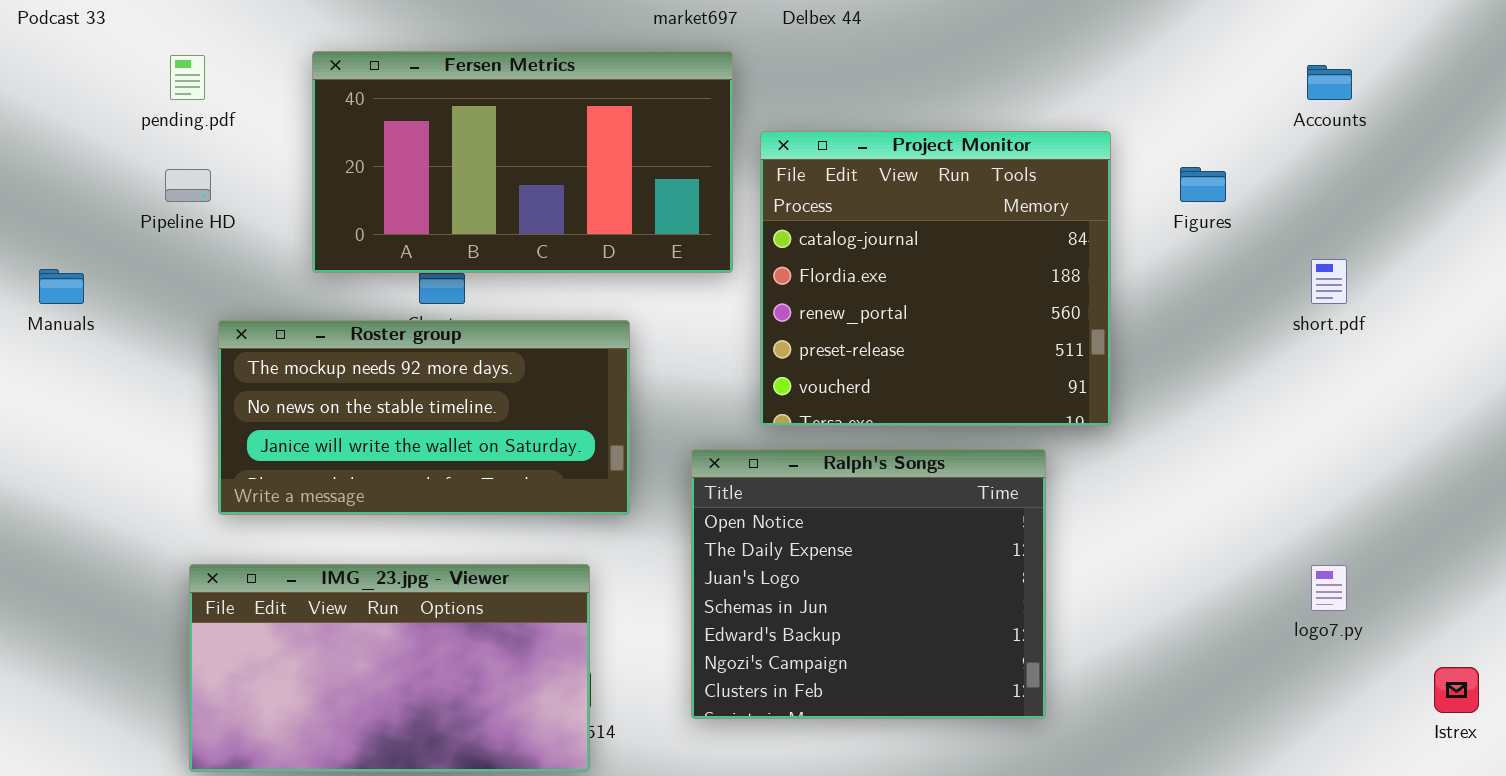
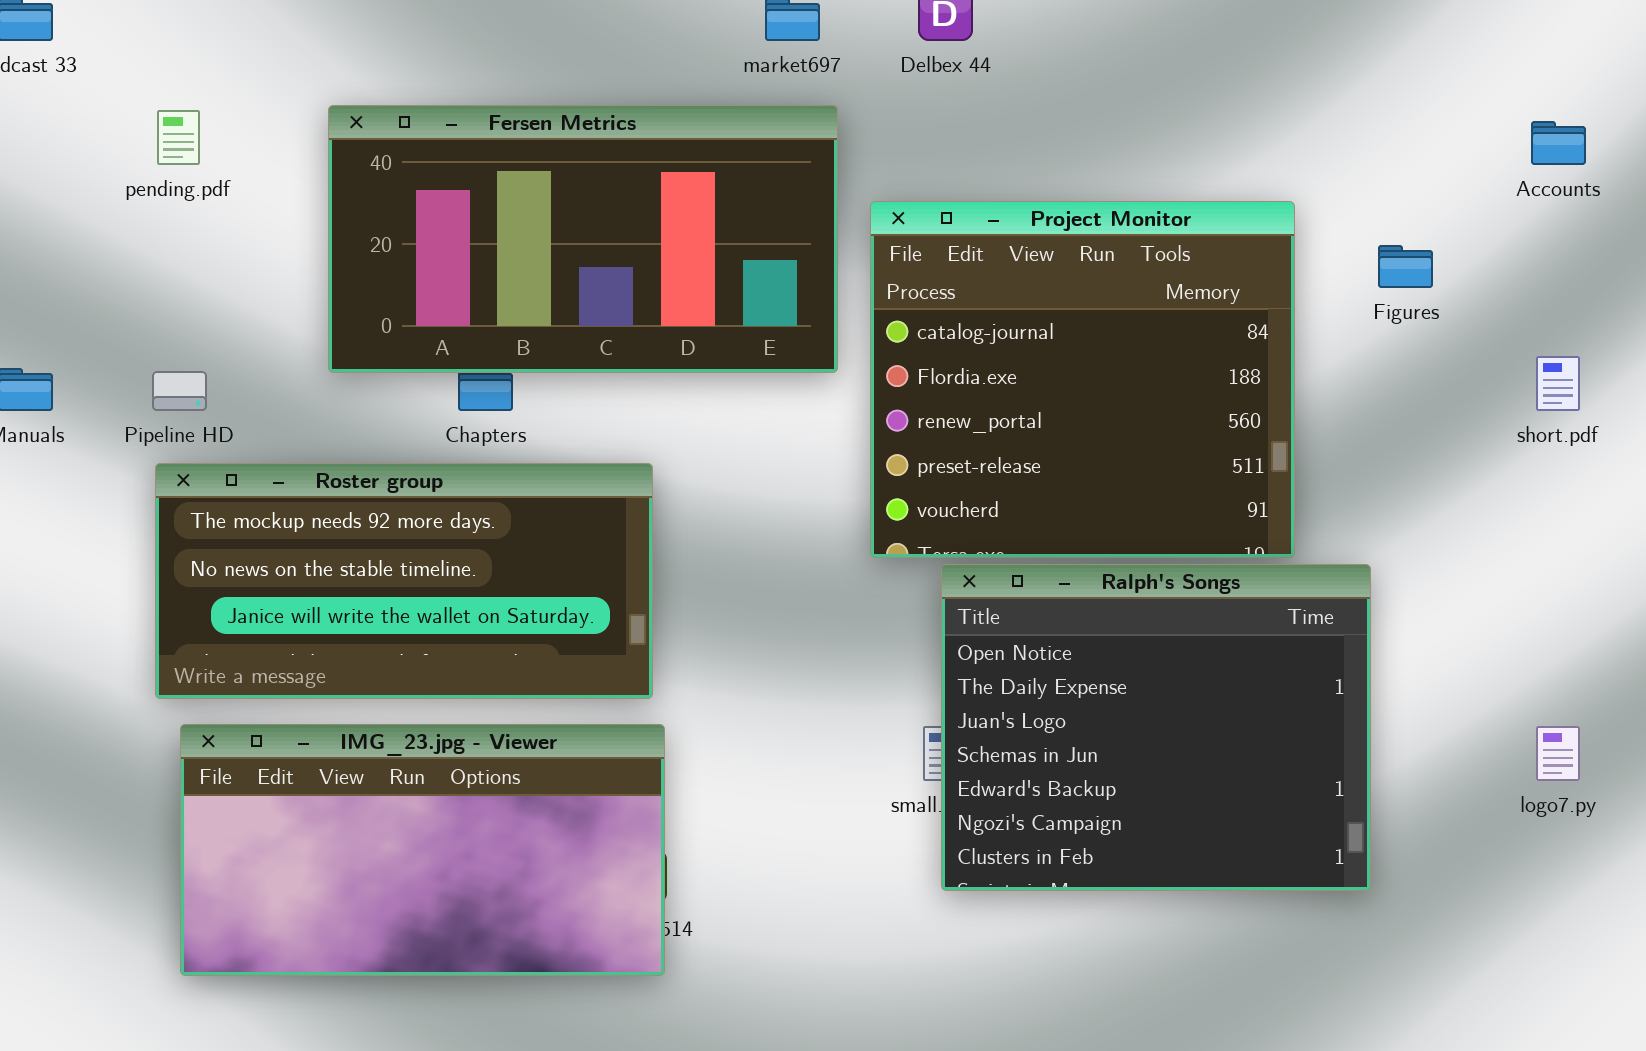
Pipeline HD: [165,169,211,202] -> [152,371,207,411], moved
Roster group: [218,320,630,515] -> [155,463,653,699], moved
Ralph's Songs: [691,449,1046,719] -> [941,564,1371,891], moved

